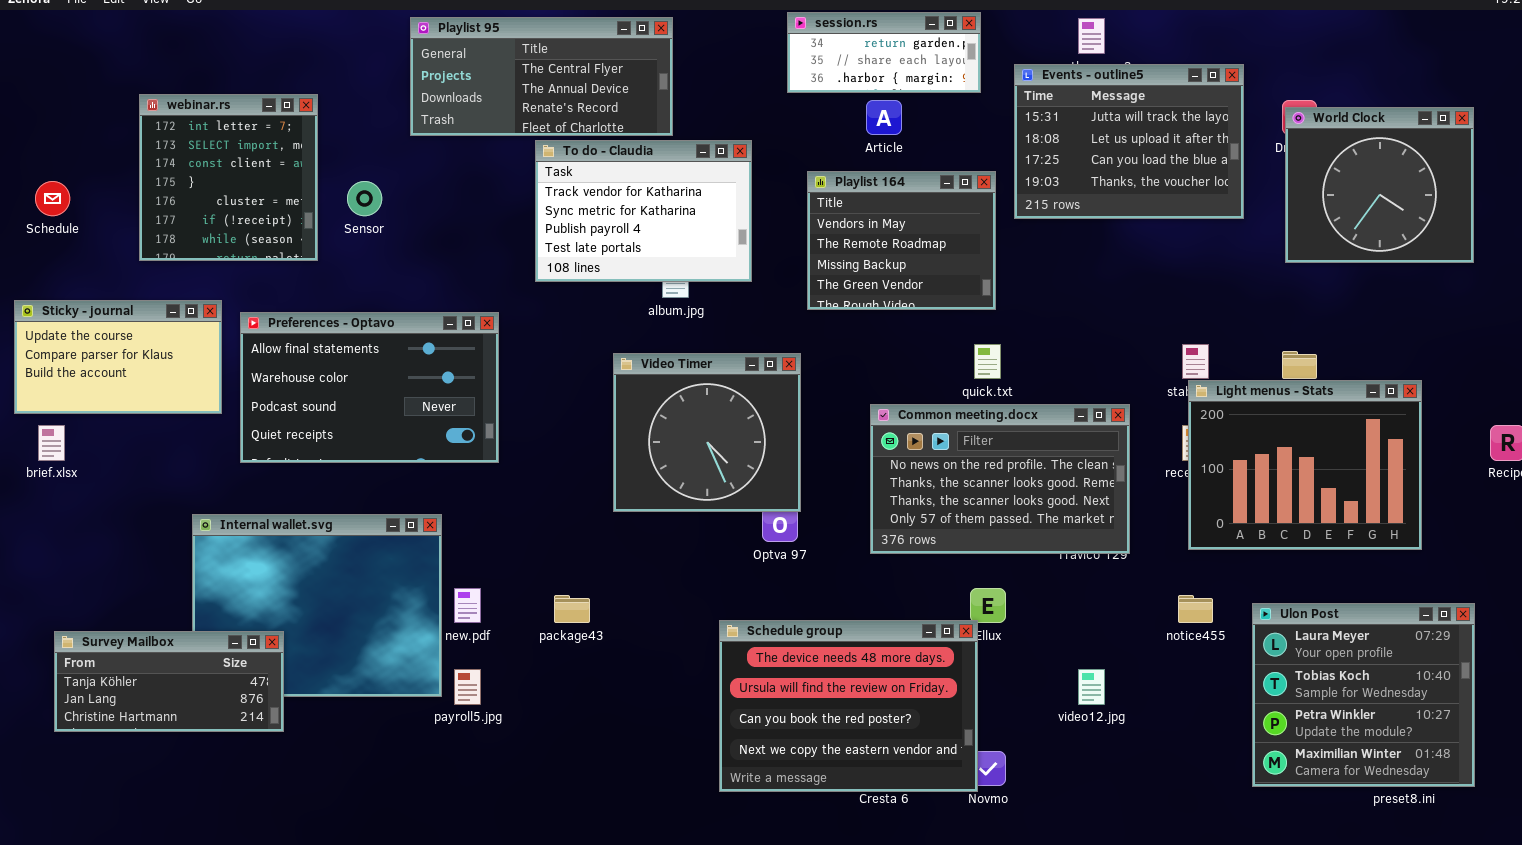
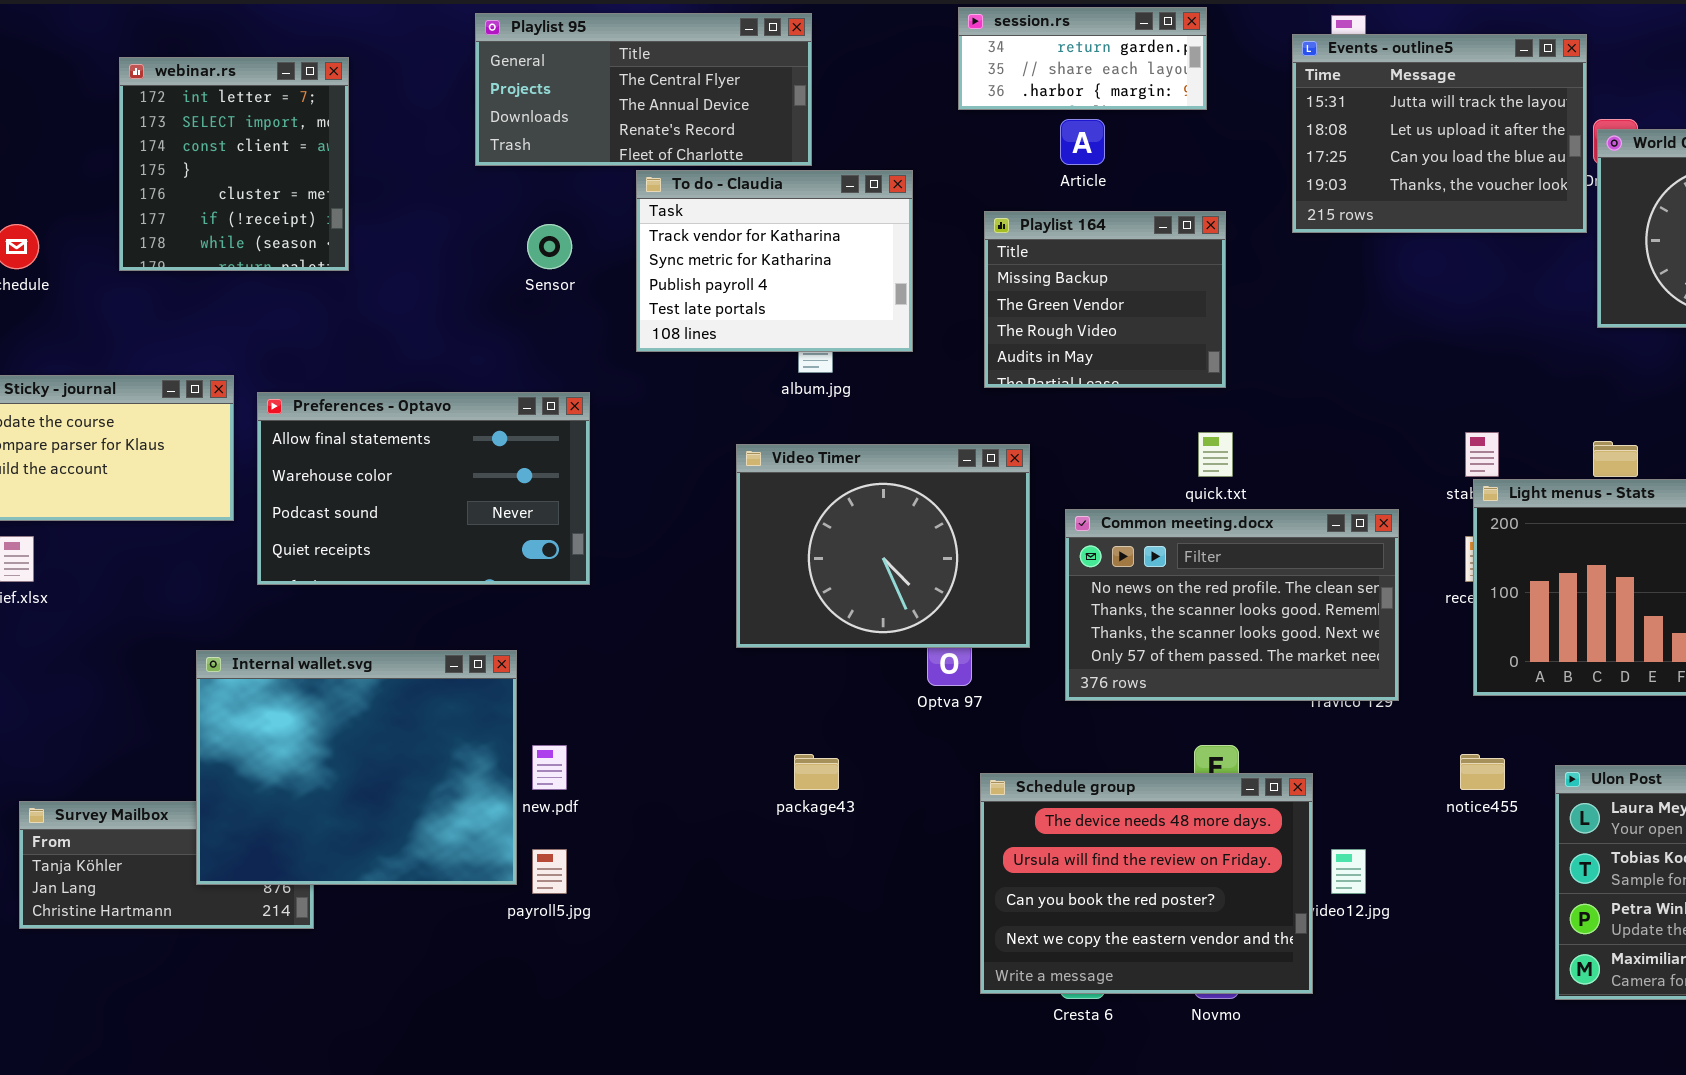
Events - outline5: [1014,64,1244,219] -> [1292,34,1587,233], moved
webinar.rs: [139,94,318,261] -> [119,57,349,271], moved
Playlist 164: [807,171,996,310] -> [984,211,1226,388], scrolled down 2 rows
Sensor: [347,181,382,216] -> [527,224,572,269], moved
Video Timer: [613,353,801,512] -> [736,444,1030,648], resized
Internal wallet.svg: [192,514,442,697] -> [196,650,517,885], raised
package43: [554,595,590,623] -> [794,754,839,790], moved
Schedule group: [719,620,978,792] -> [980,773,1313,994], moved

